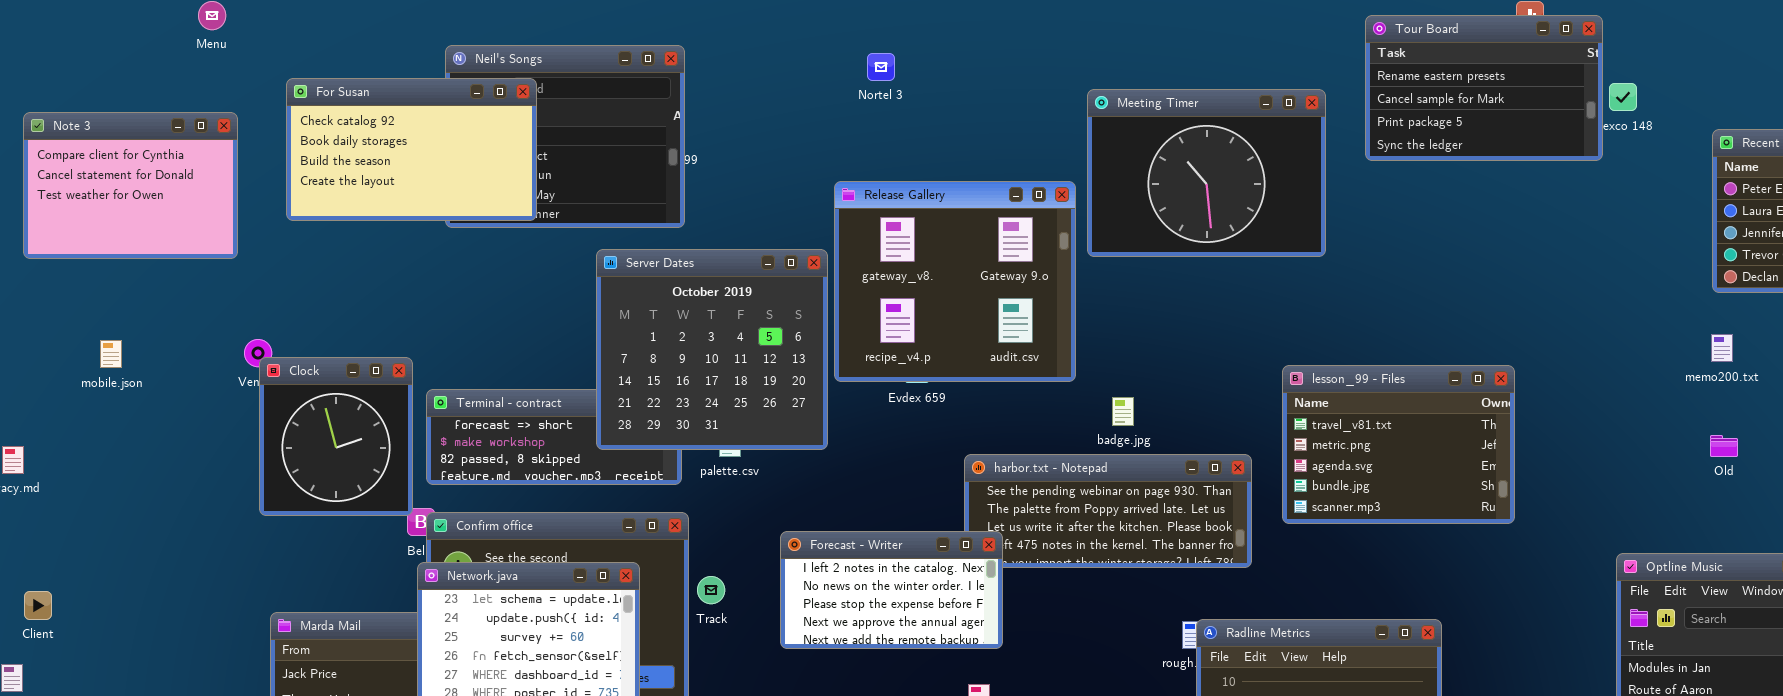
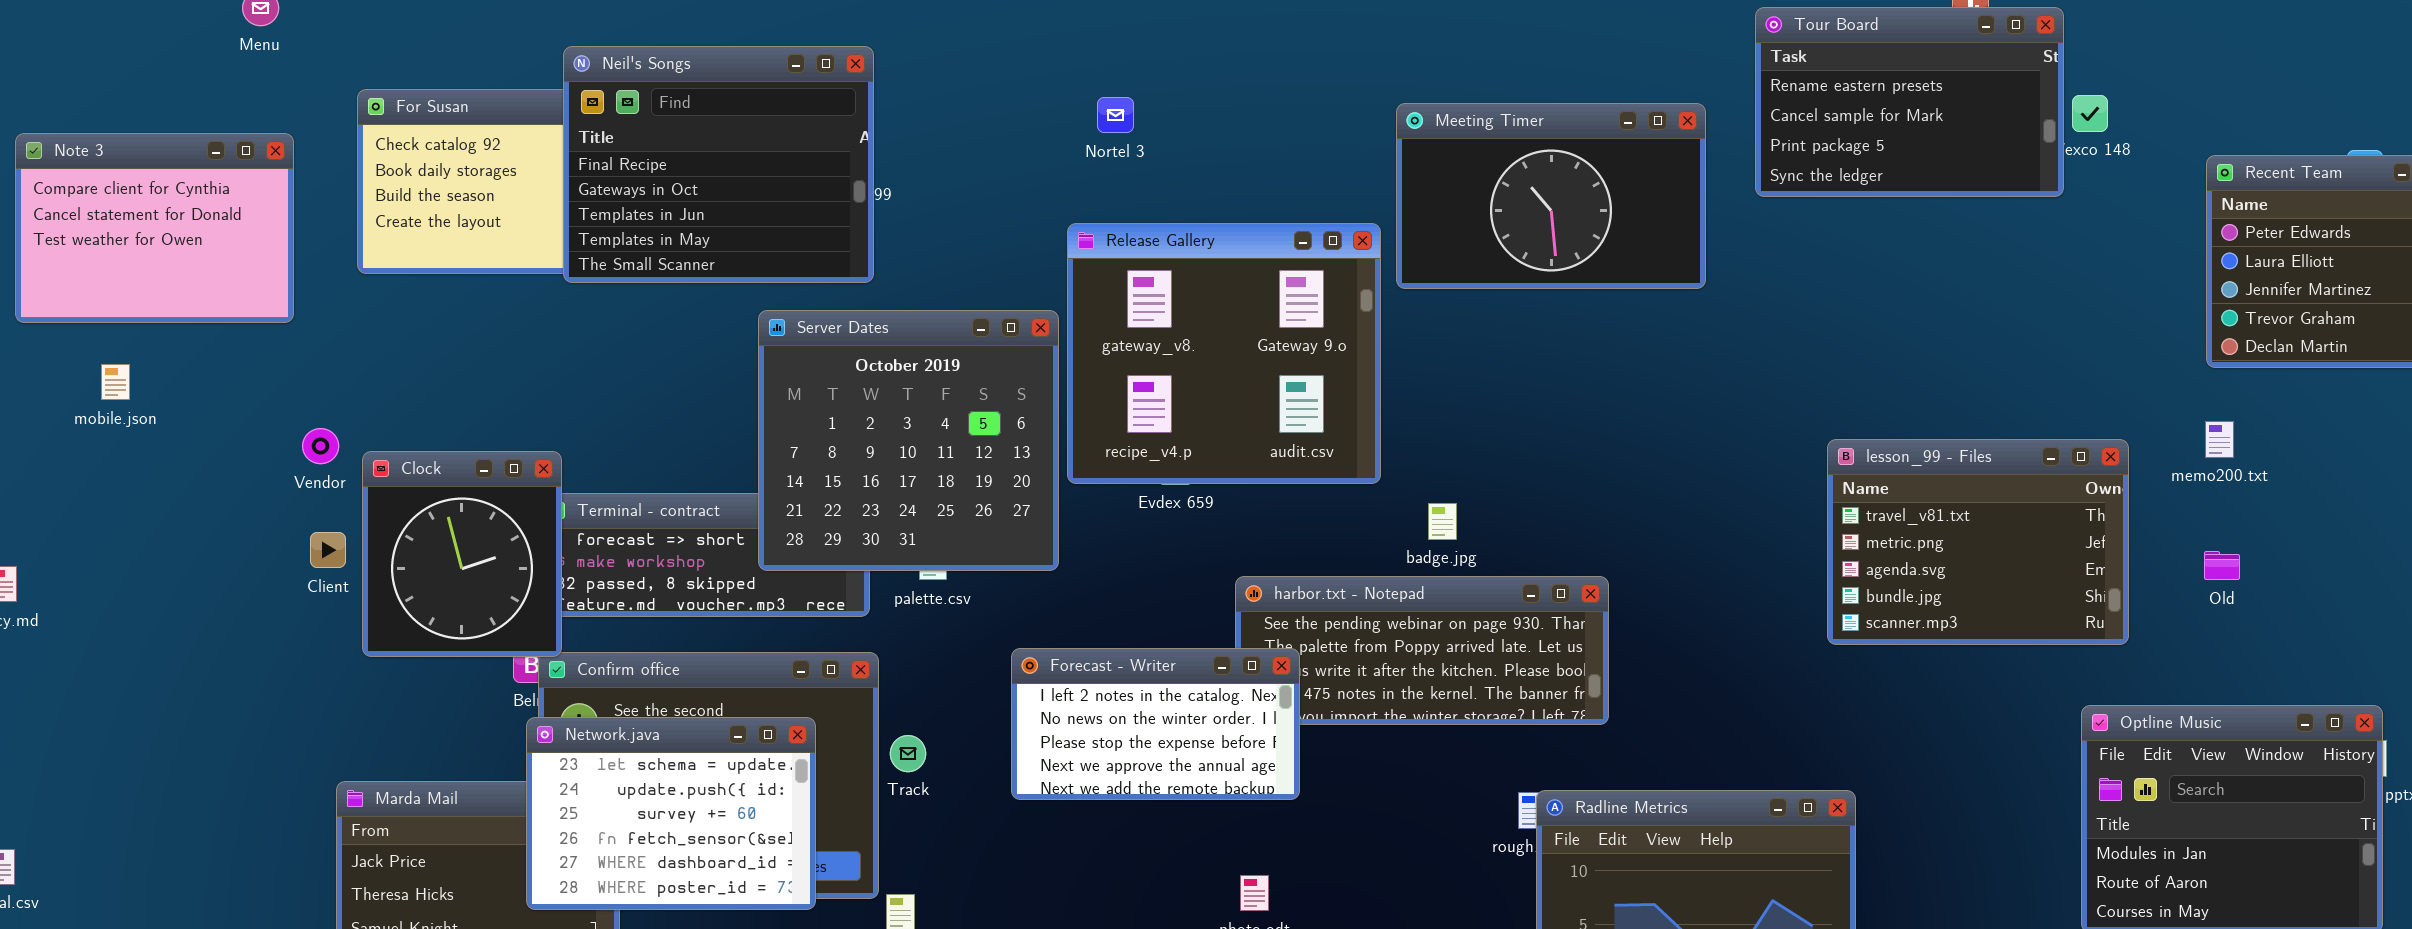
Neil's Songs: [445,45,685,228] -> [563,46,874,283], raised
Nortel 3: [867,53,895,81] -> [1097,97,1134,133], moved
Meeting Timer: [1087,89,1326,257] -> [1396,103,1706,289], resized
mobile.json: [100,340,122,368] -> [101,364,130,400], moved
Clock: [259,357,413,516] -> [362,451,562,657], moved
lesson_99 - Files: [1282,365,1515,524] -> [1827,439,2129,645], moved
Forecast - Writer: [780,531,1003,649] -> [1011,648,1300,800], moved
Client: [24,591,52,620] -> [310,532,346,568], moved

